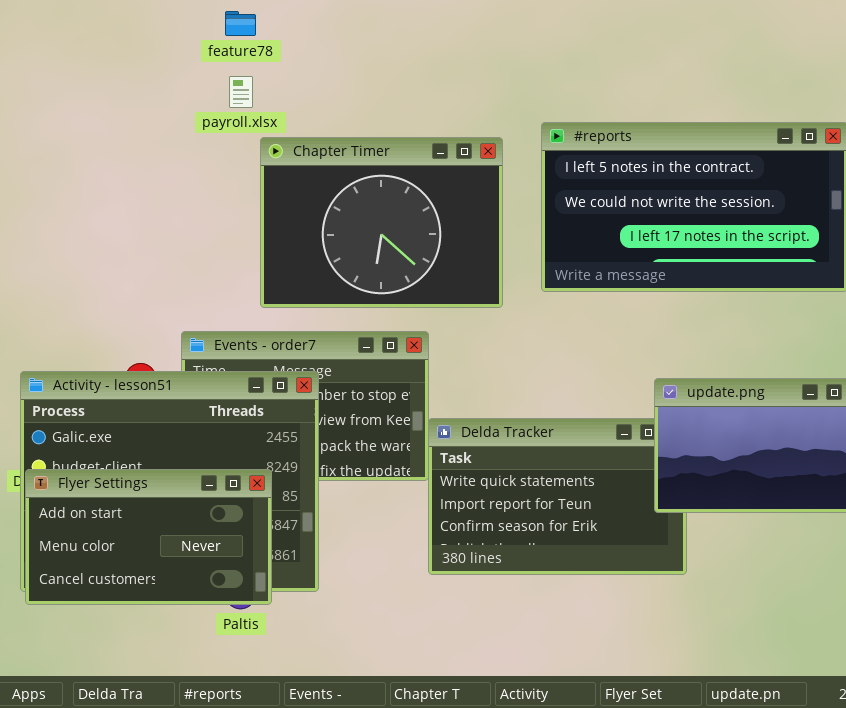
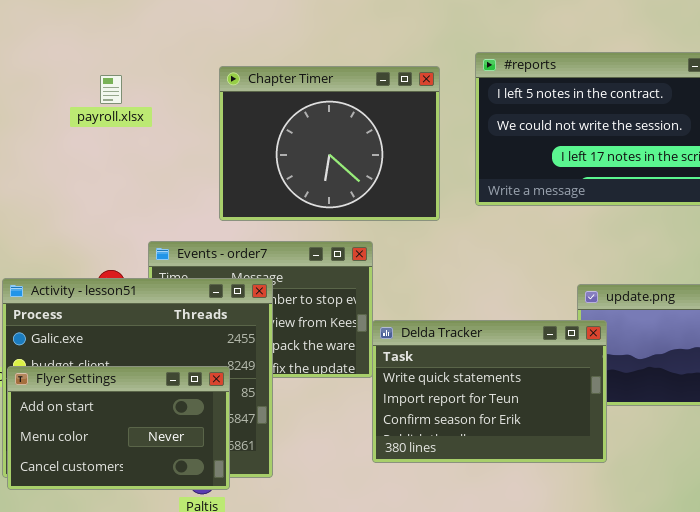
payroll.xlsx: [229,76,253,108] -> [100,75,122,104], moved
Delda Tracker: [428,418,687,575] -> [372,320,607,463], raised

